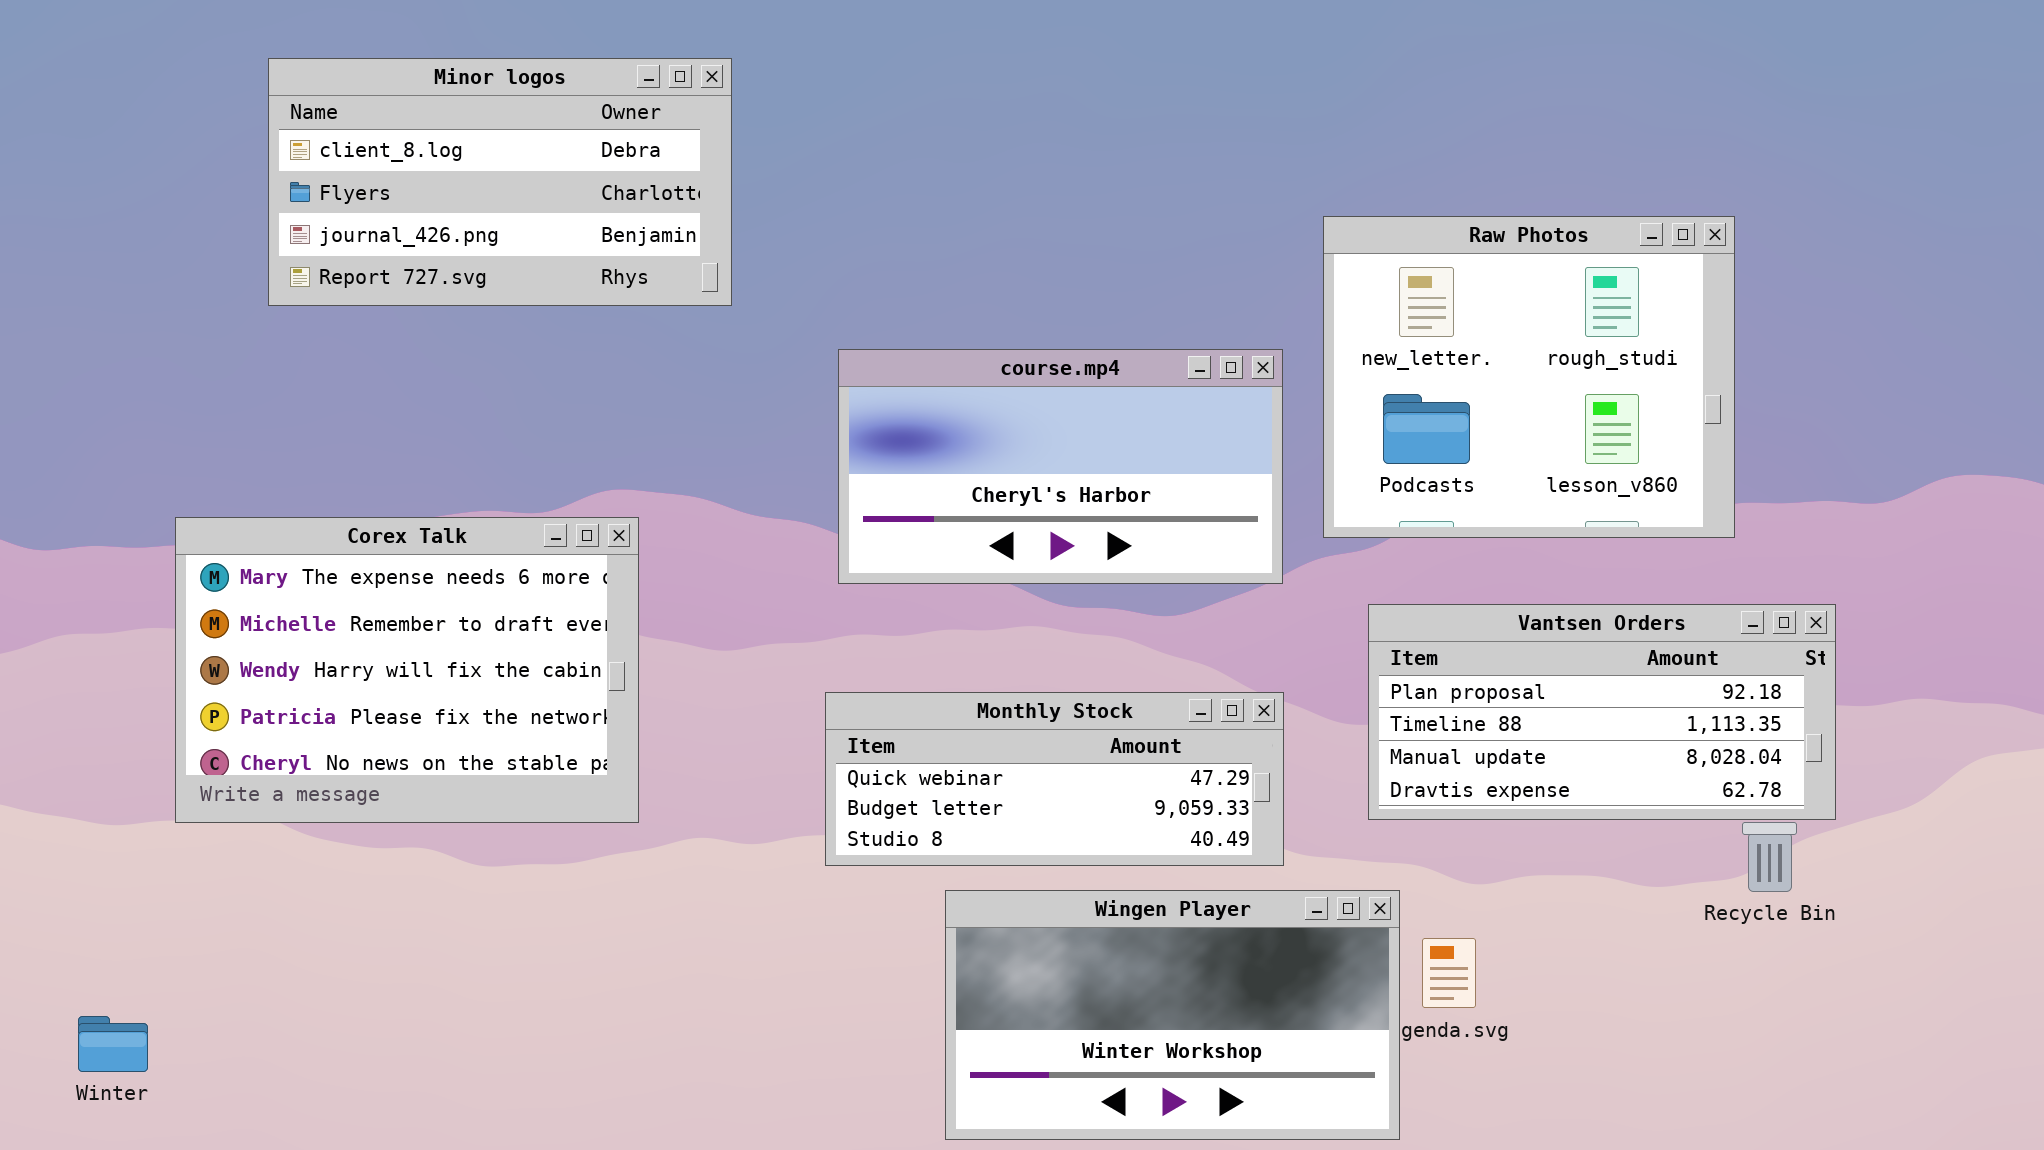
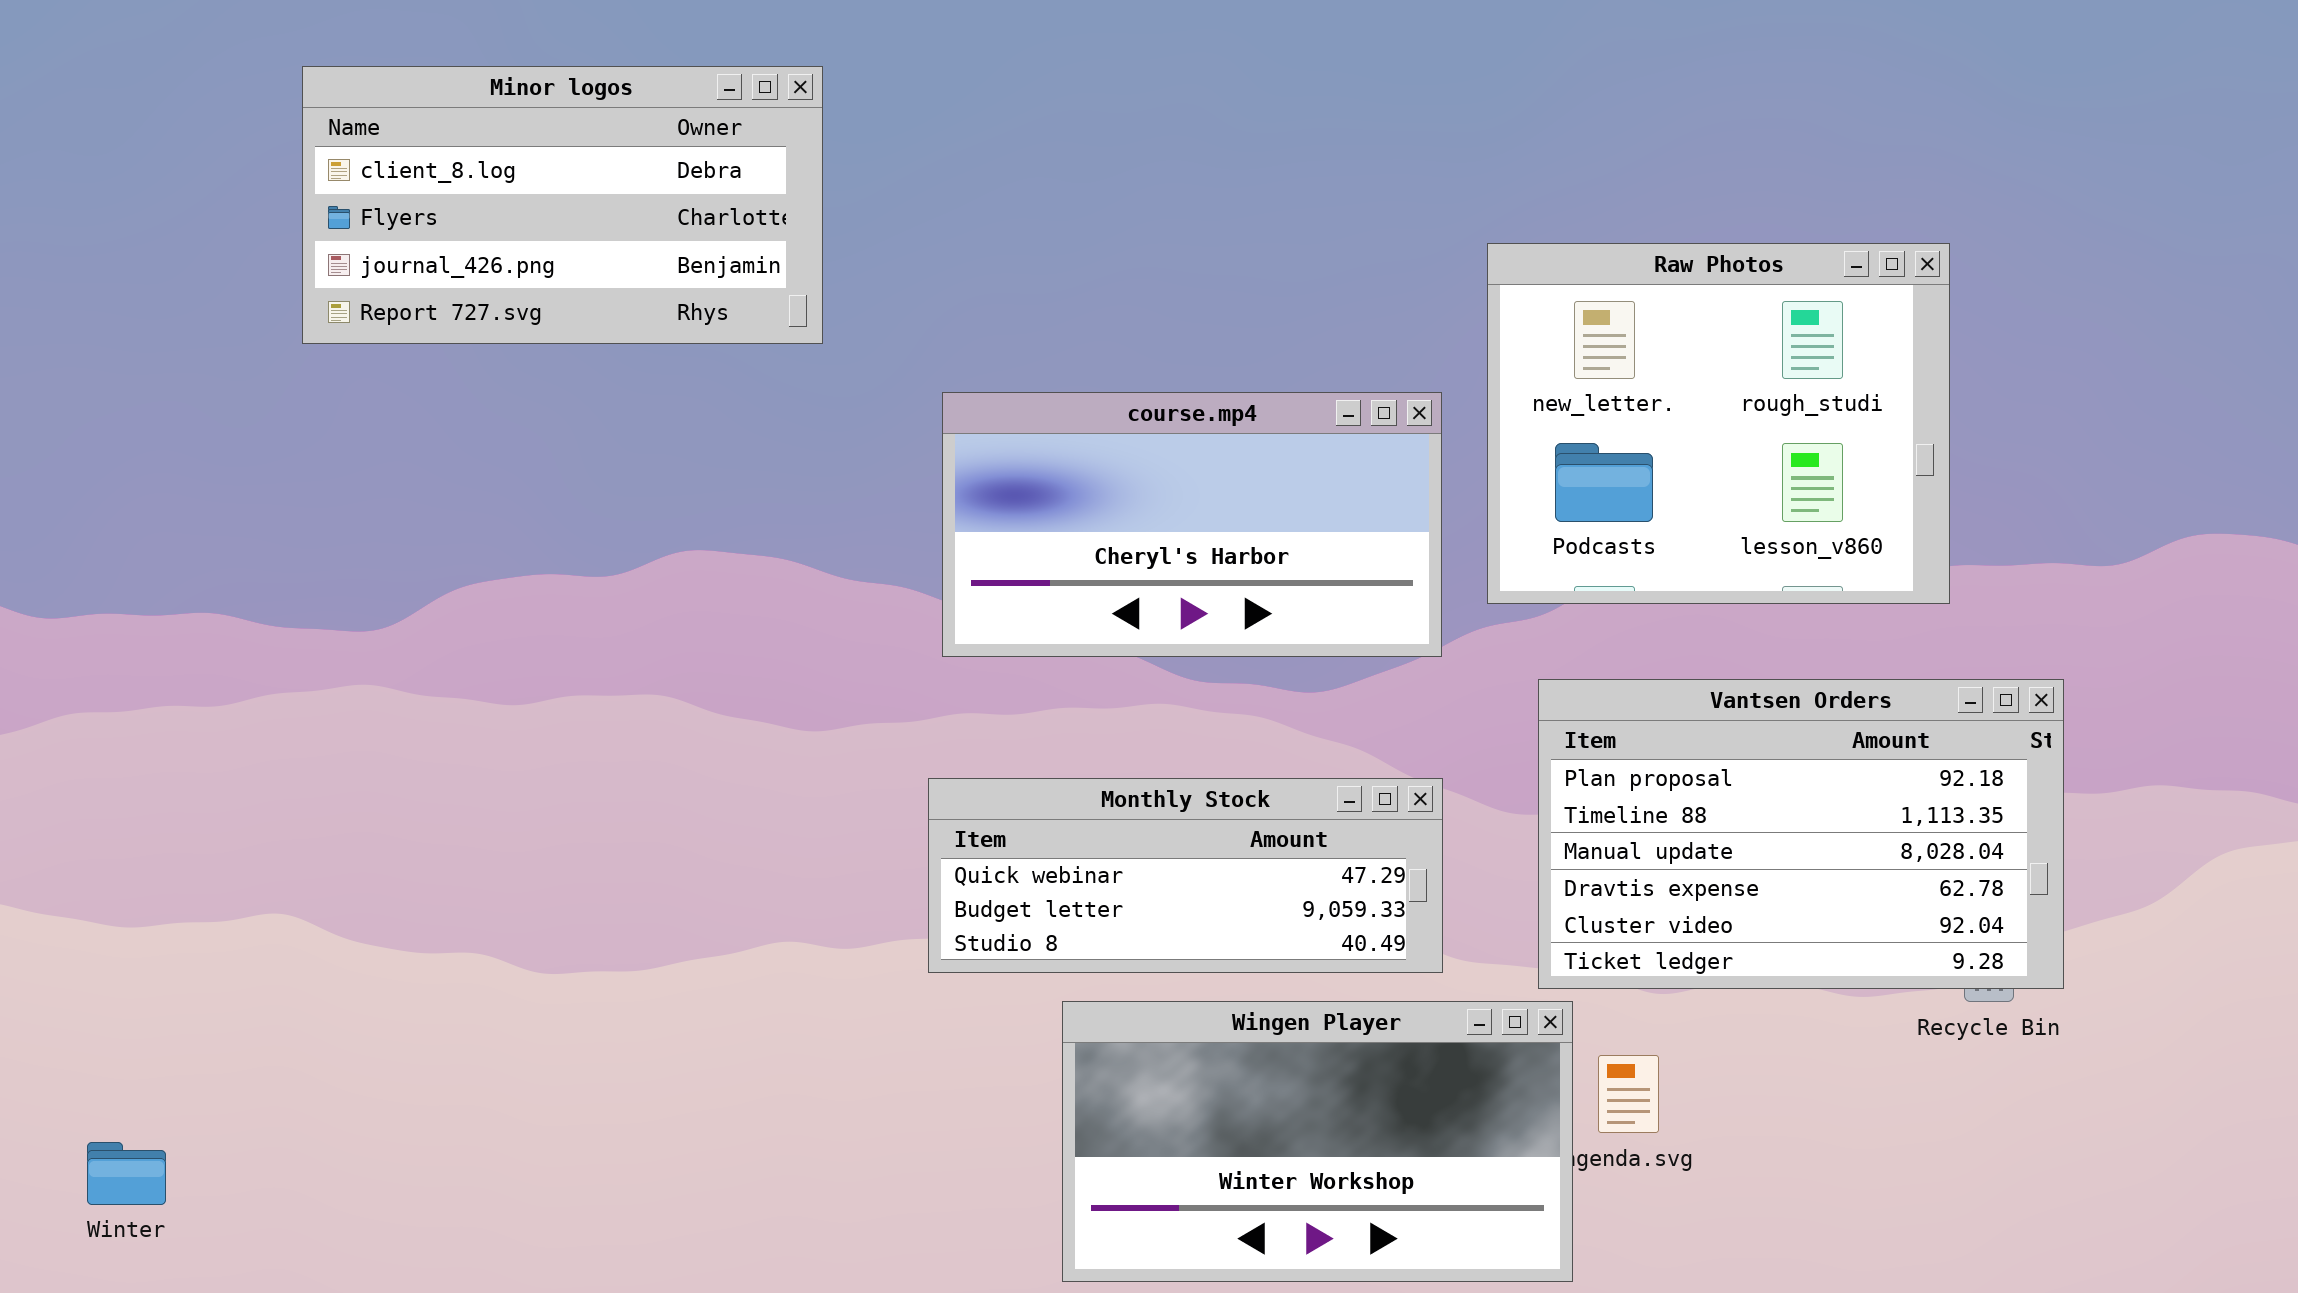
Corex Talk: [175,517,639,823] -> none, closed
Vantsen Orders: [1368,604,1836,820] -> [1538,679,2064,989], resized

